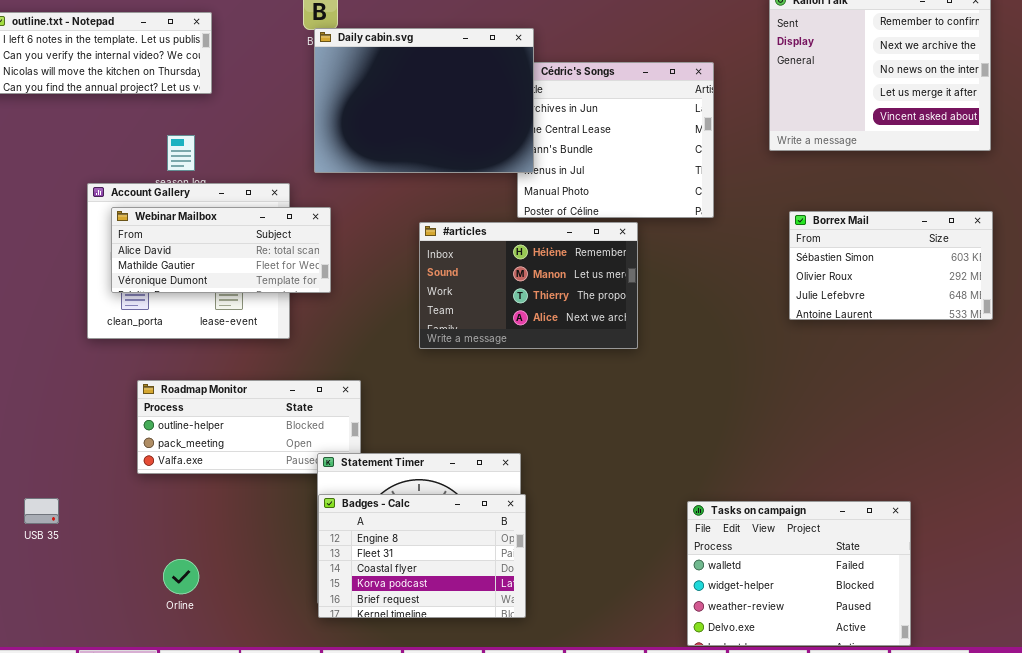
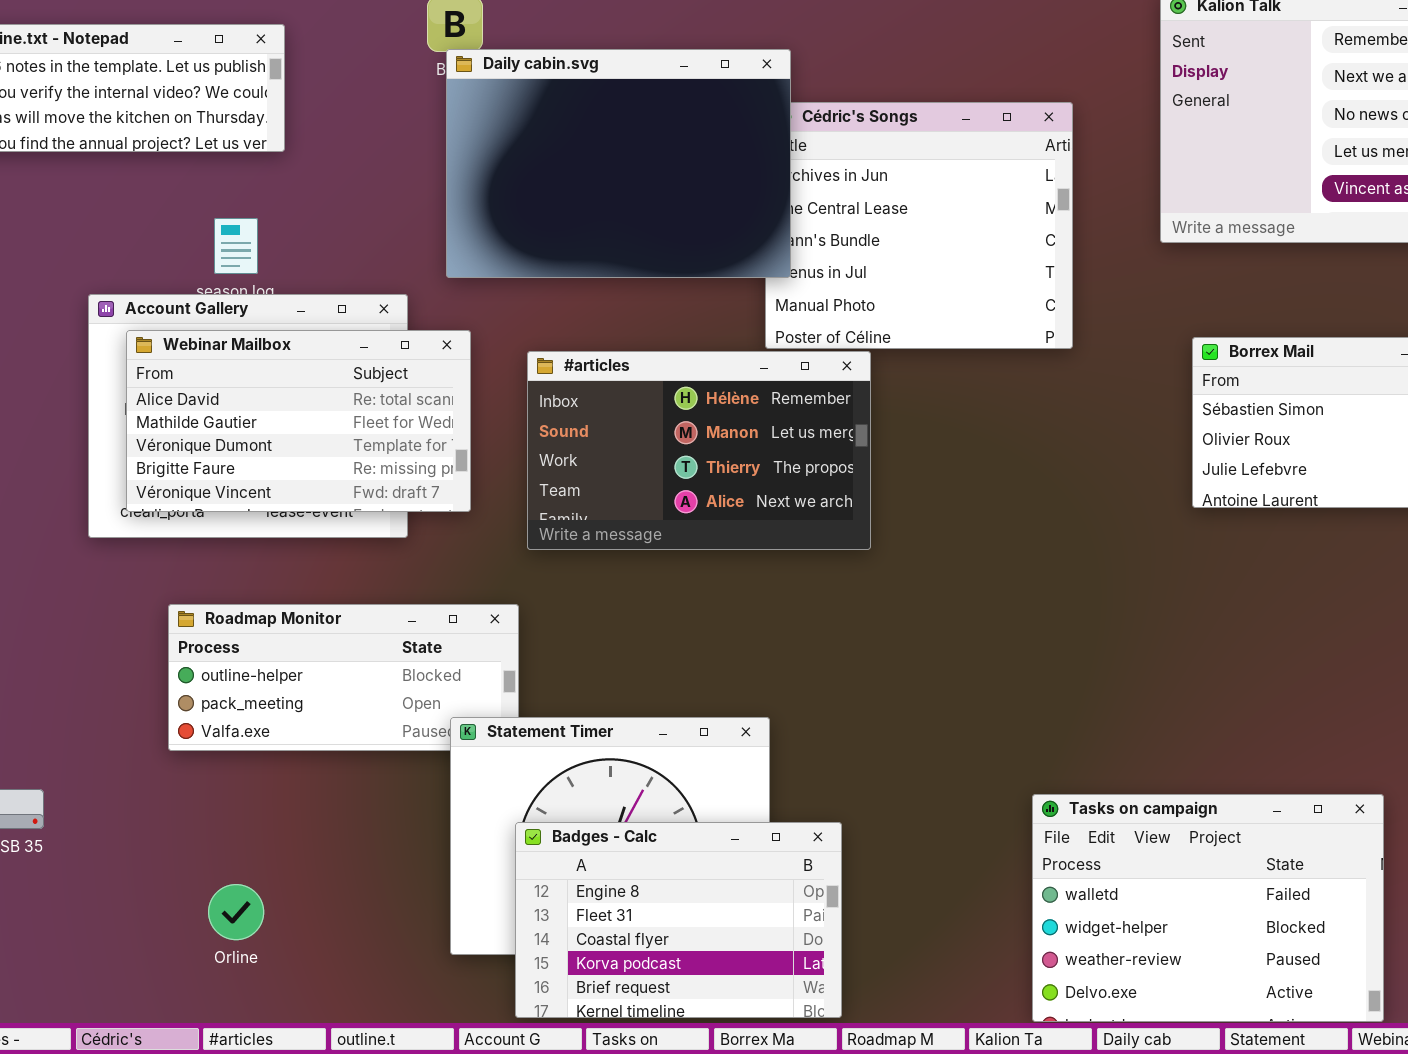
Webinar Mailbox: [111,207,331,293] -> [126,330,471,512], resized
#articles: [419,222,638,349] -> [527,351,871,550], moved
Badges - Calc: [318,494,526,618] -> [515,822,842,1018], moved

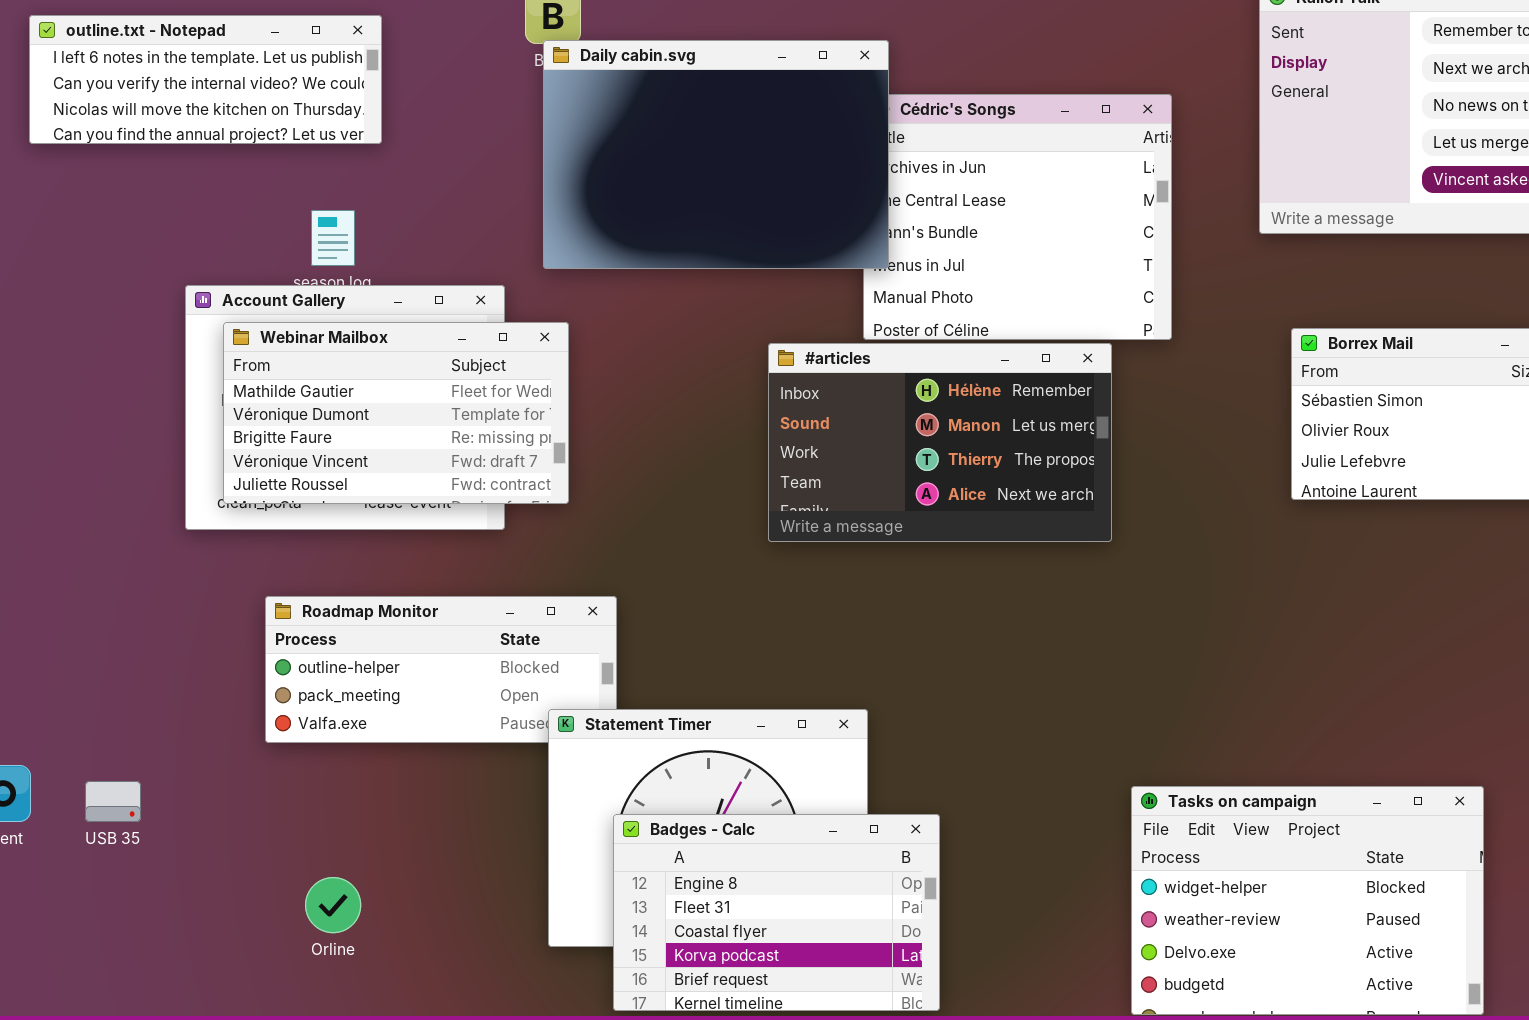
Webinar Mailbox: [126,330,471,512] -> [223,322,569,504], scrolled down 1 row
#articles: [527,351,871,550] -> [768,343,1112,542], moved
Tasks on campaign: [1032,794,1384,1022] -> [1131,786,1484,1015], scrolled down 1 row

